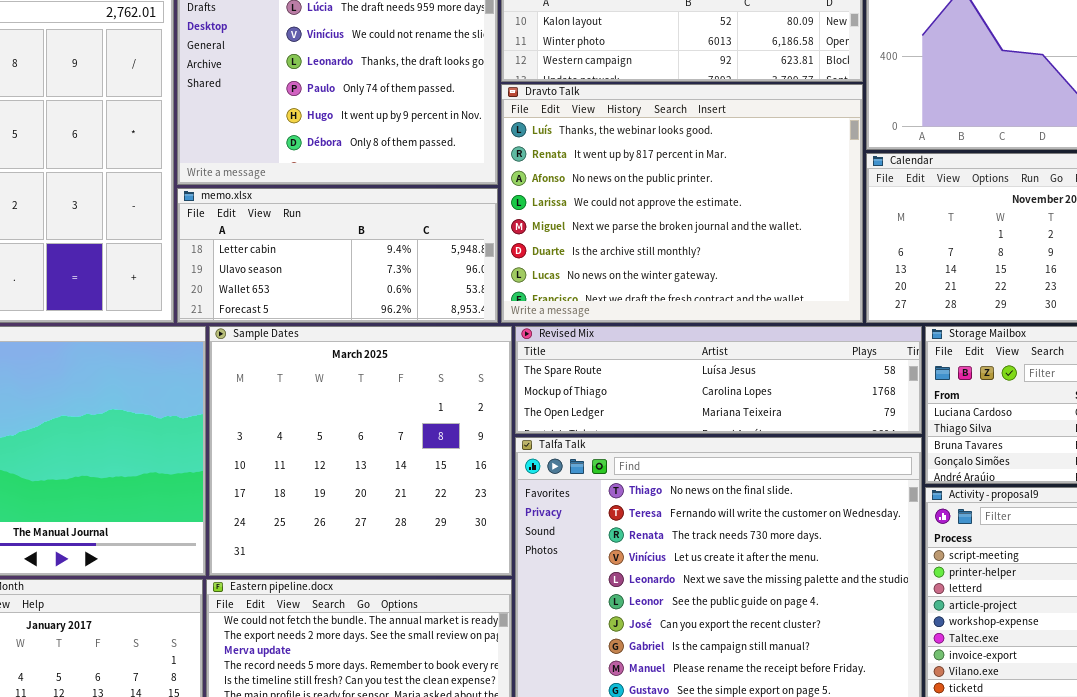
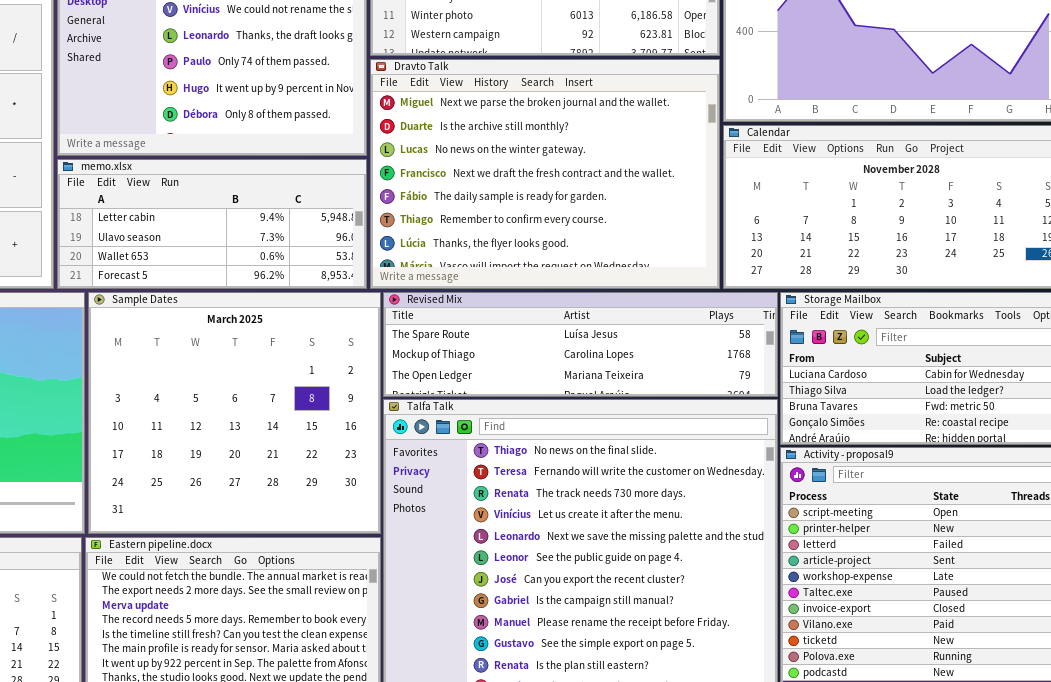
Dravto Talk: [501,84,863,323] -> [370,59,720,289], scrolled down 4 rows

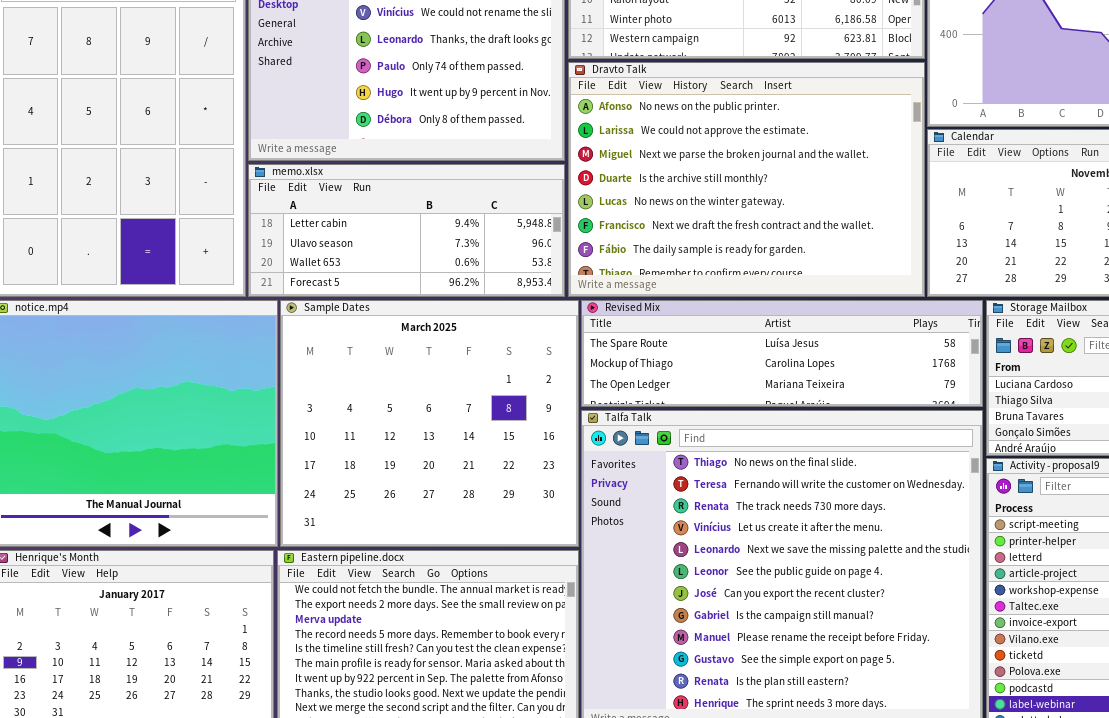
Dravto Talk: [370,59,720,289] -> [568,62,925,297], scrolled up 2 rows

